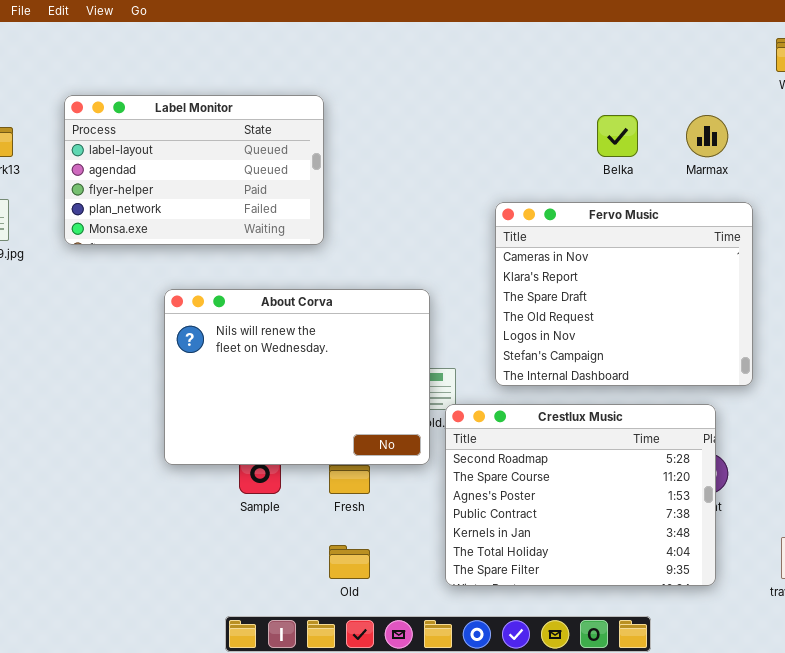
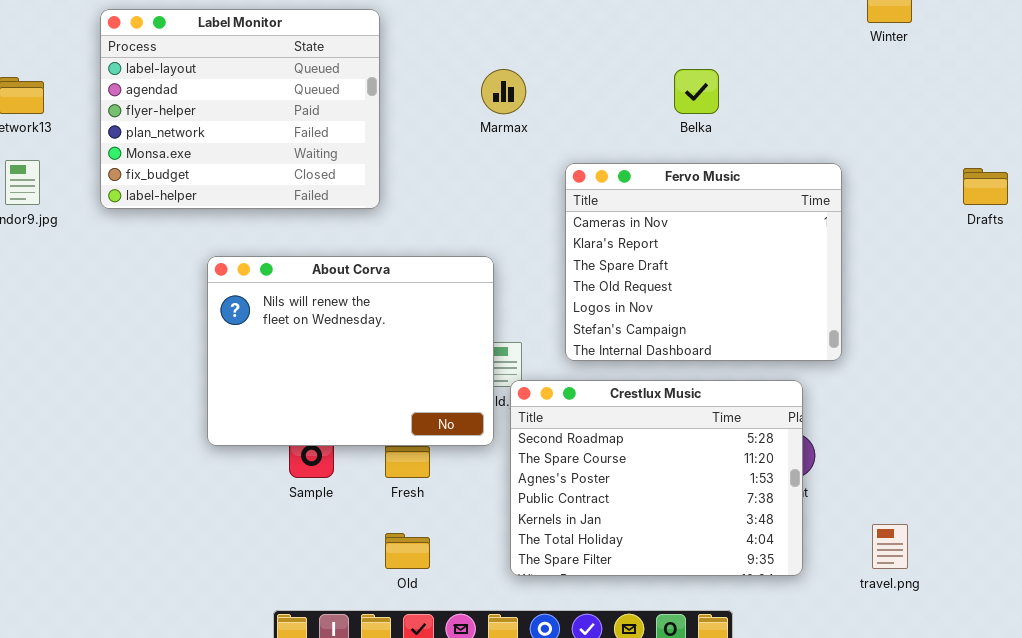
Label Monitor: [64,95,324,245] -> [100,9,380,209], resized
Marmax: [686,115,728,157] -> [481,69,526,114], moved

